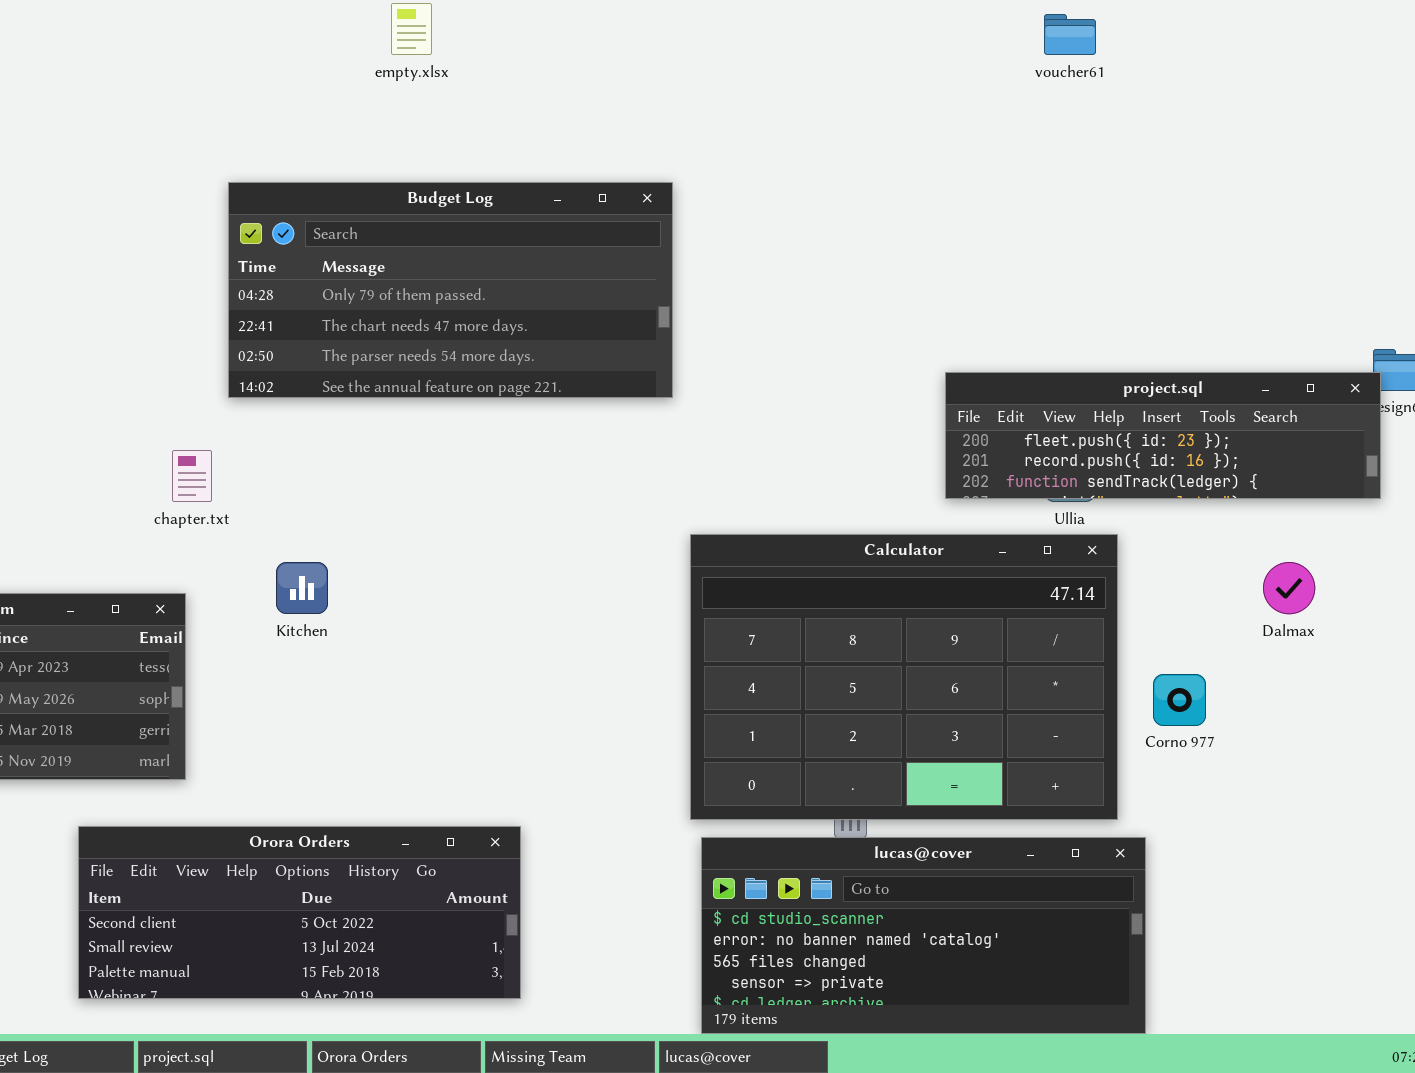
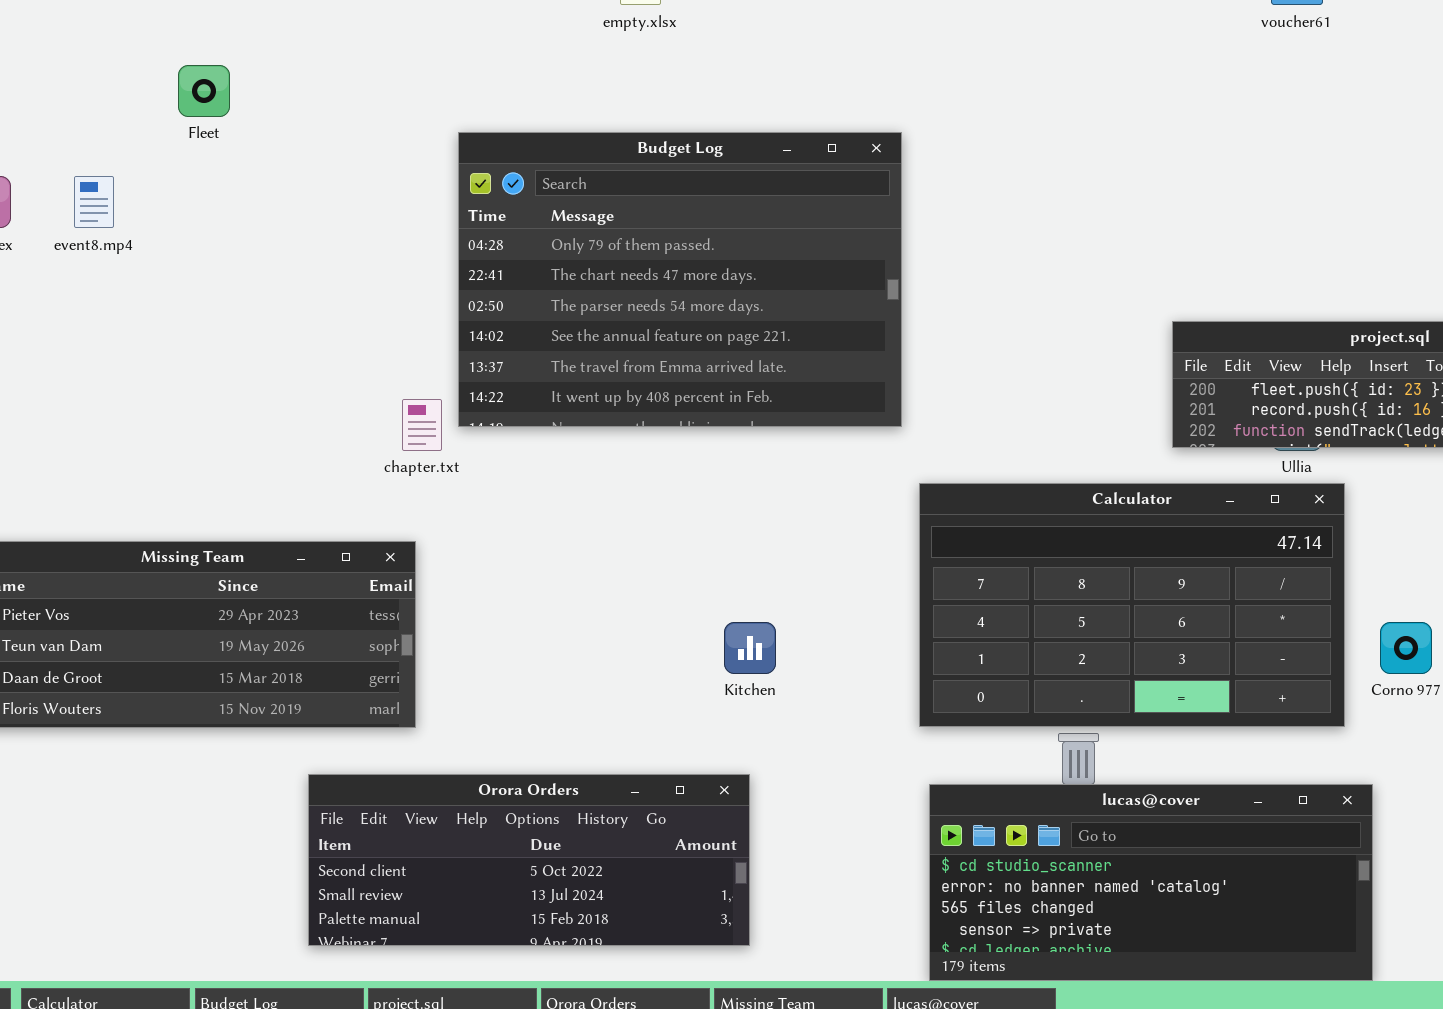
Budget Log: [228,182,673,398] -> [458,132,902,427], resized
Calculator: [690,534,1118,820] -> [919,483,1345,727], resized
Kitchen: [276,562,328,614] -> [724,622,776,674], moved

